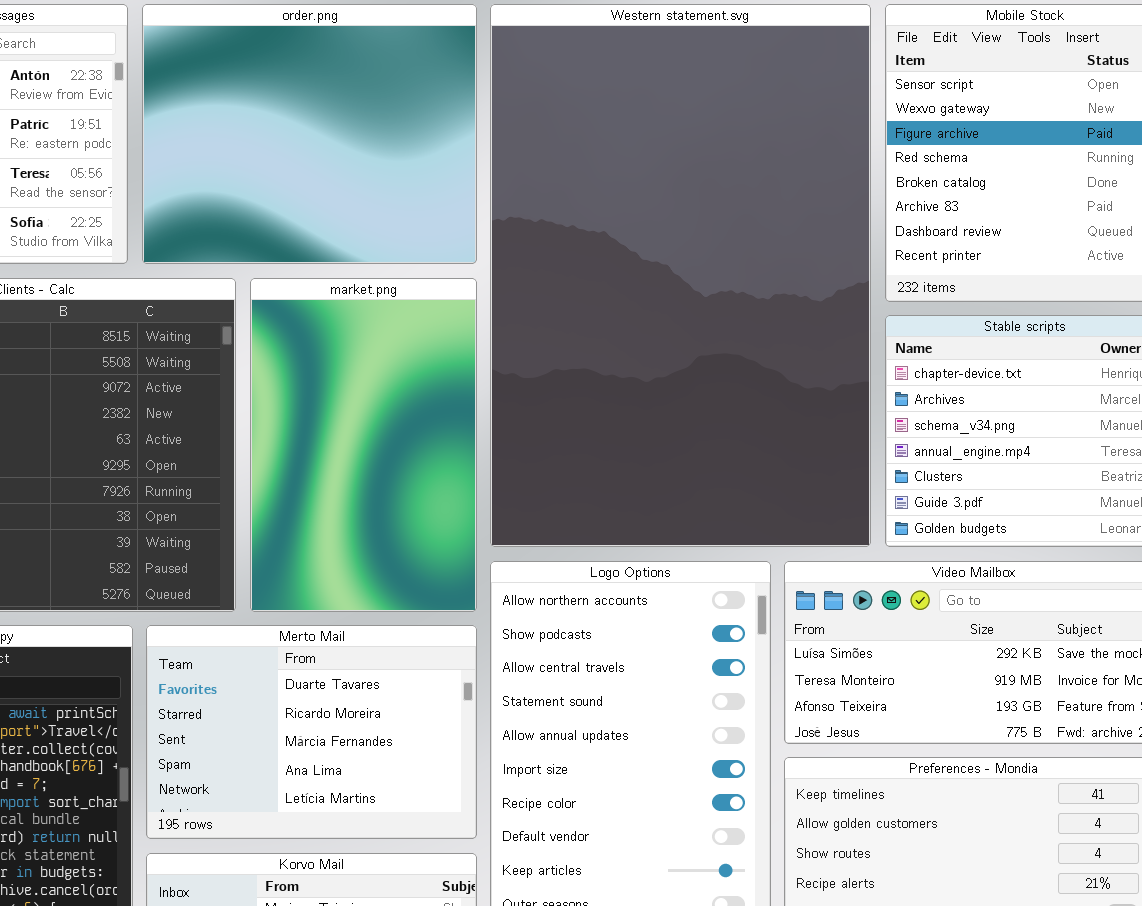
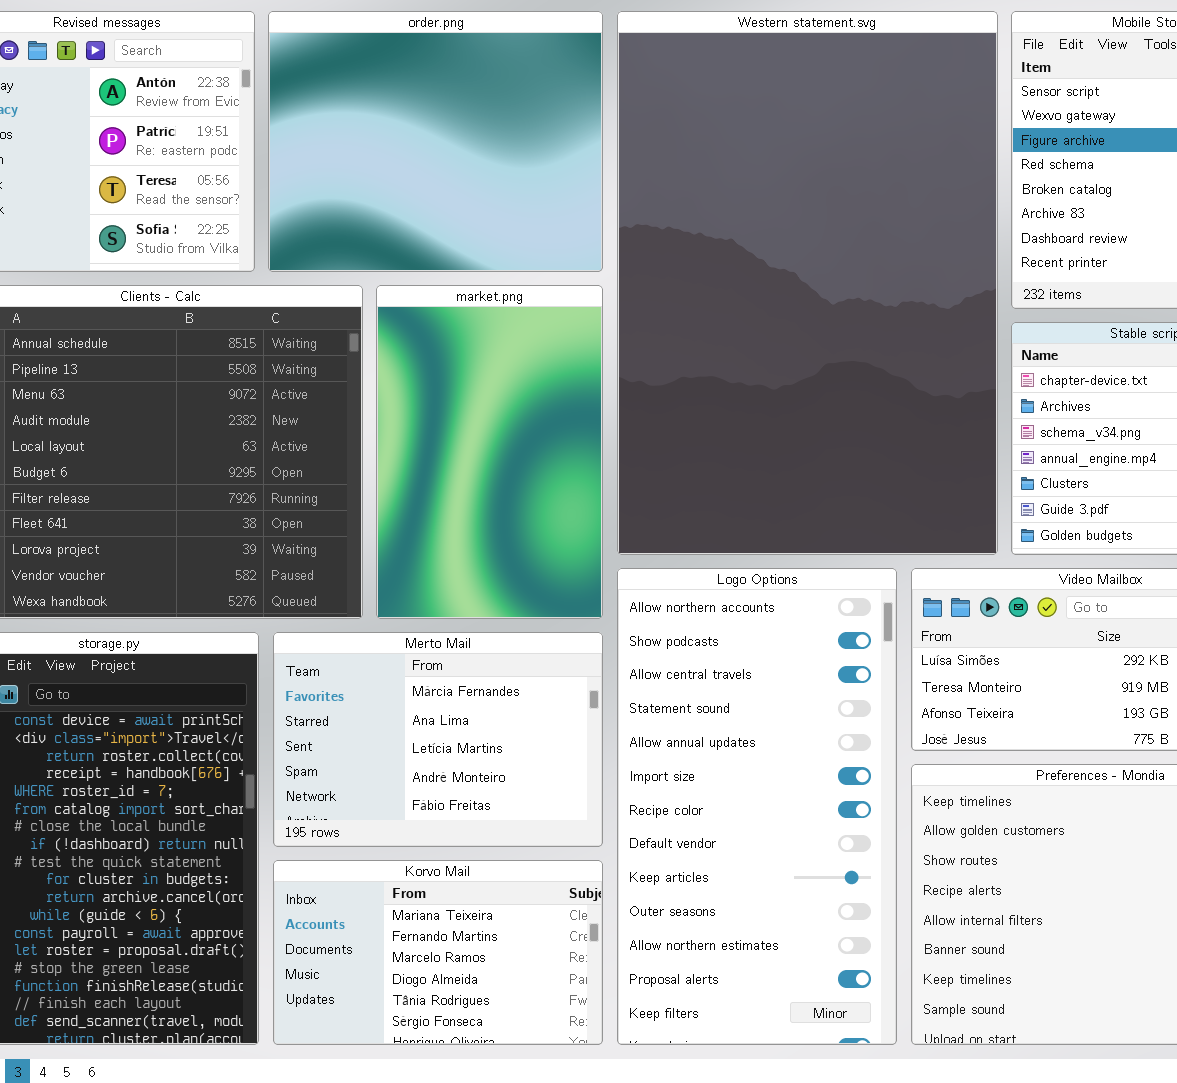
Merto Mail: [146,625,477,839] -> [273,632,603,847], scrolled down 2 rows

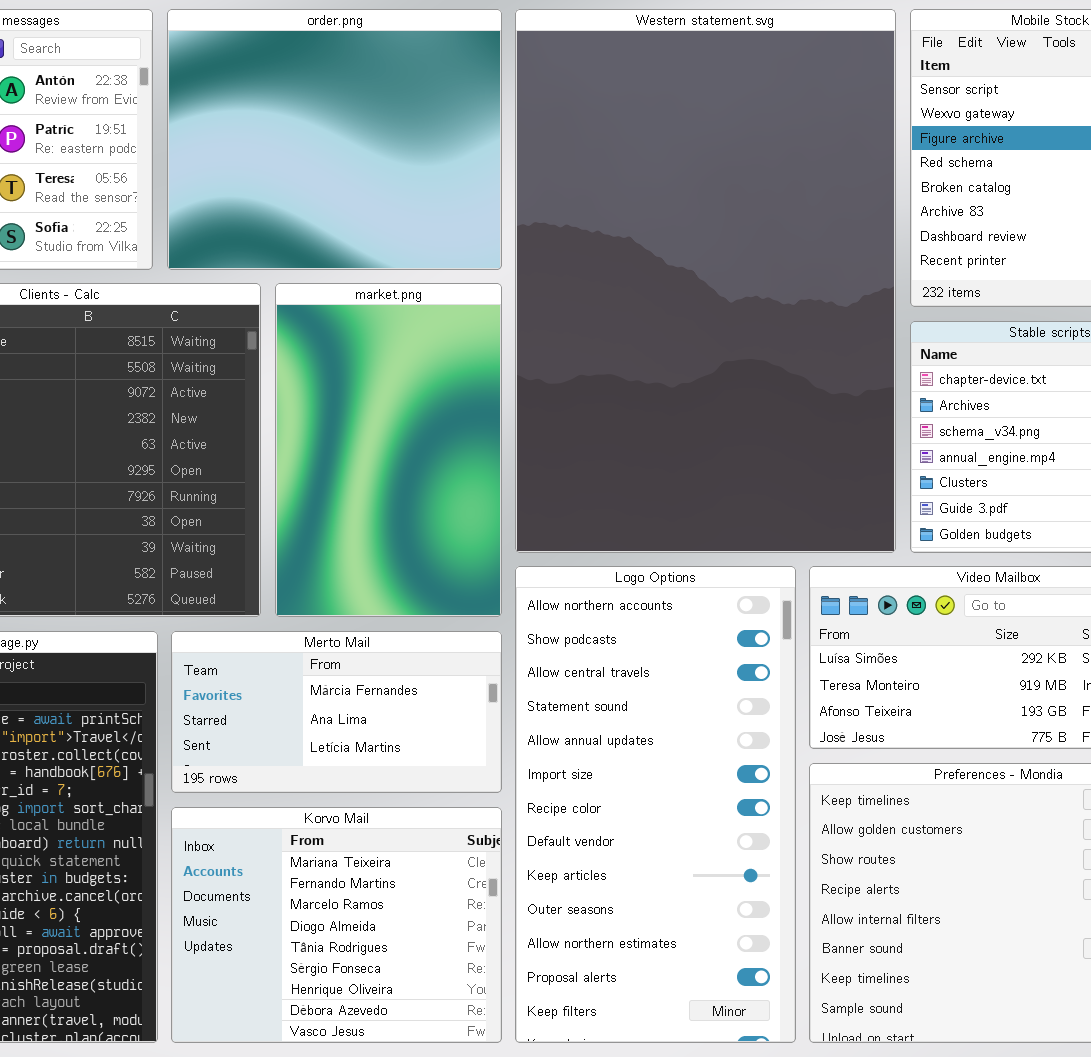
Merto Mail: [273,632,603,847] -> [171,631,502,793], resized
Korvo Mail: [273,860,603,1045] -> [171,807,502,1043], resized

